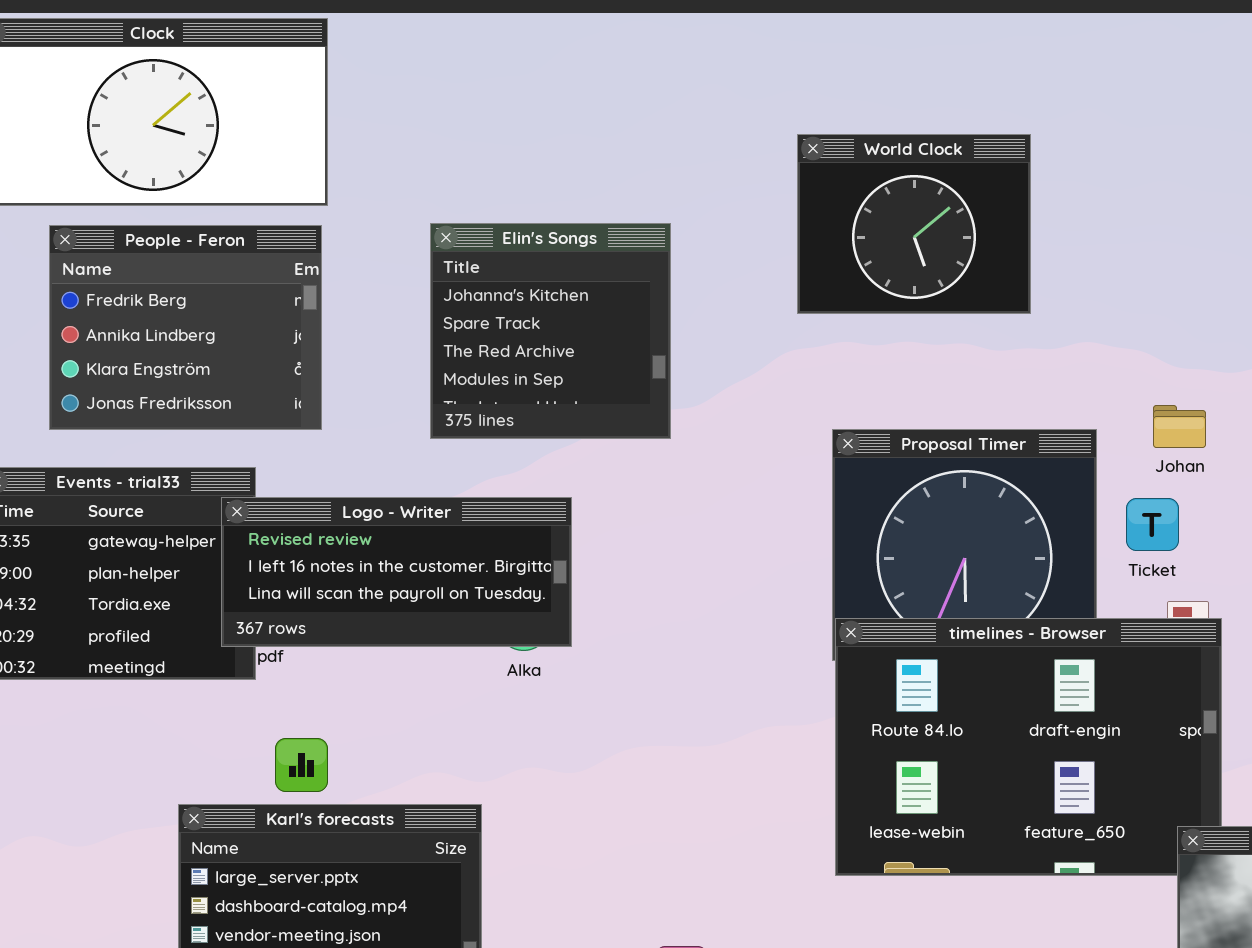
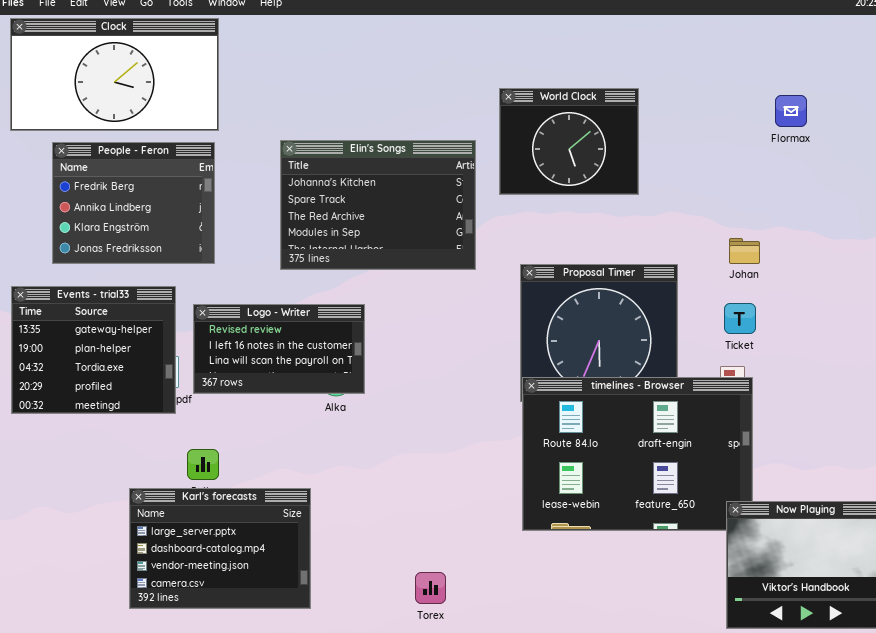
Elin's Songs: [430,223,671,439] -> [280,140,476,270], resized
Johan: [1153,405,1206,448] -> [729,238,760,264], moved
Logo - Writer: [221,497,572,647] -> [193,304,365,394], resized
Ticket: [1126,498,1179,551] -> [724,303,756,334], moved

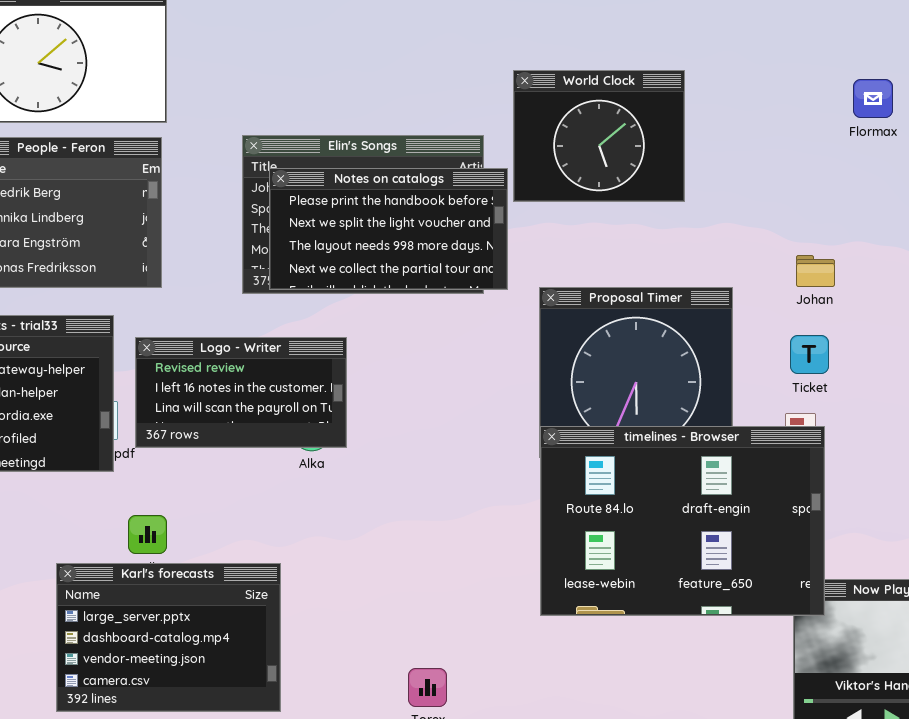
Notes on catalogs: none -> [269,168,508,290], opened
timelines - Browser: [522,377,753,531] -> [540,426,825,616], raised

